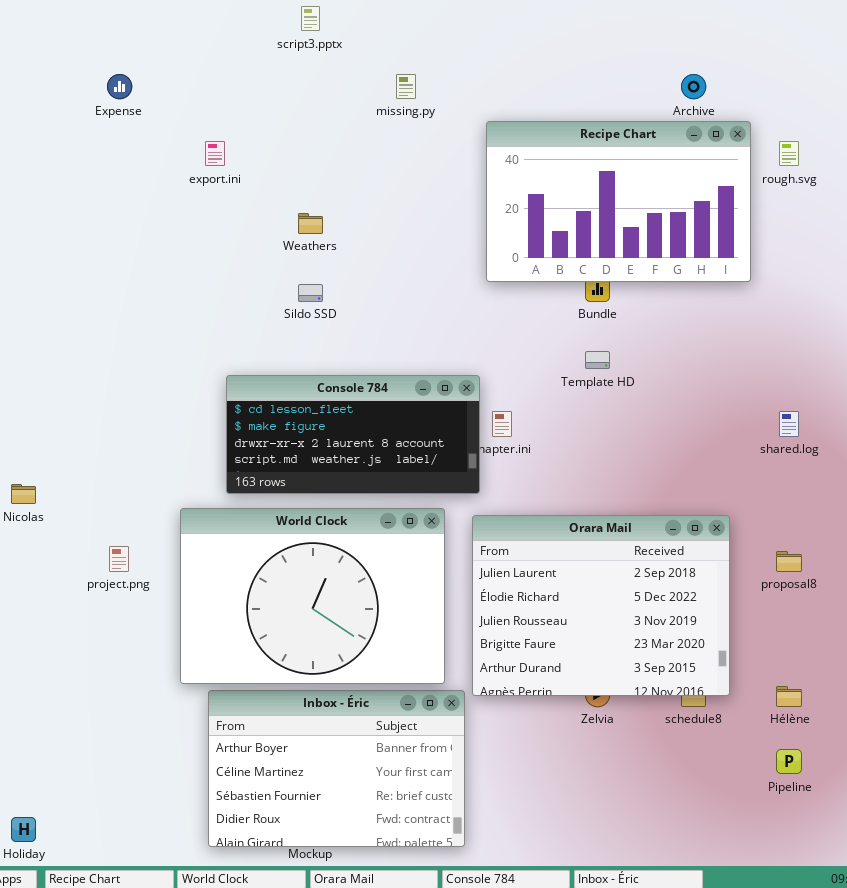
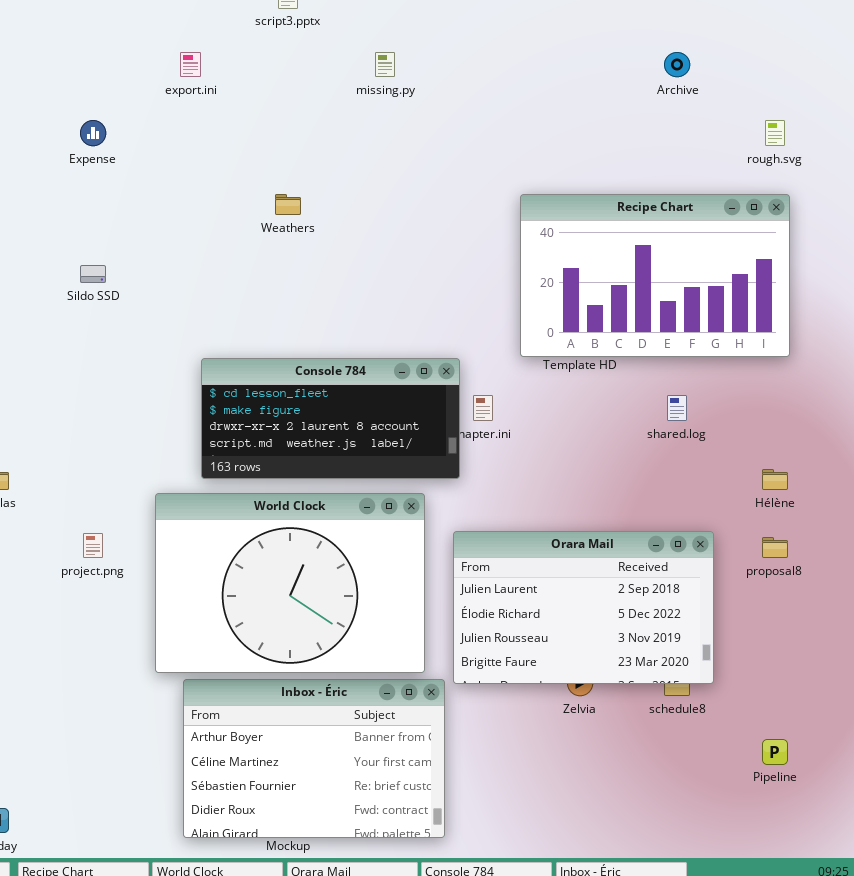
Expense: [107,74,132,99] -> [80,120,106,146], moved
Recipe Chart: [486,121,751,282] -> [520,194,790,357], moved
export.ini: [205,141,225,166] -> [180,52,201,77], moved
Sildo SSD: [298,284,323,302] -> [80,265,106,283], moved
shared.log: [779,411,799,437] -> [667,395,687,421], moved
Orara Mail: [472,515,730,696] -> [453,531,714,684], resized
Hélène: [776,686,802,707] -> [762,469,788,490], moved

